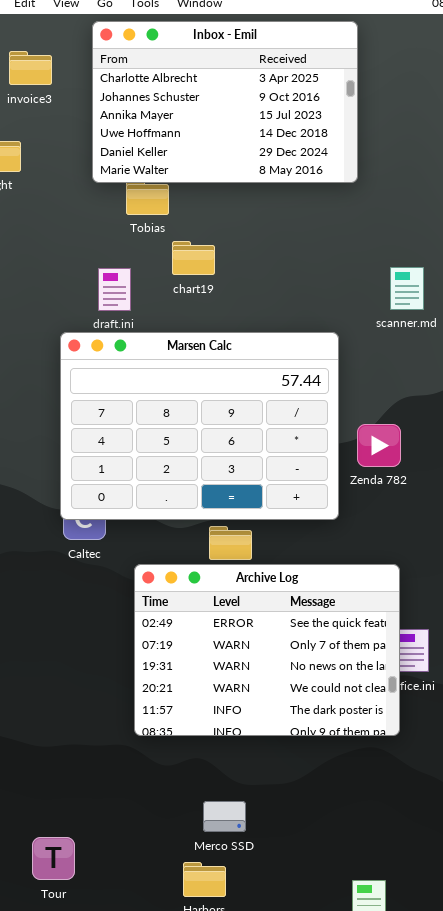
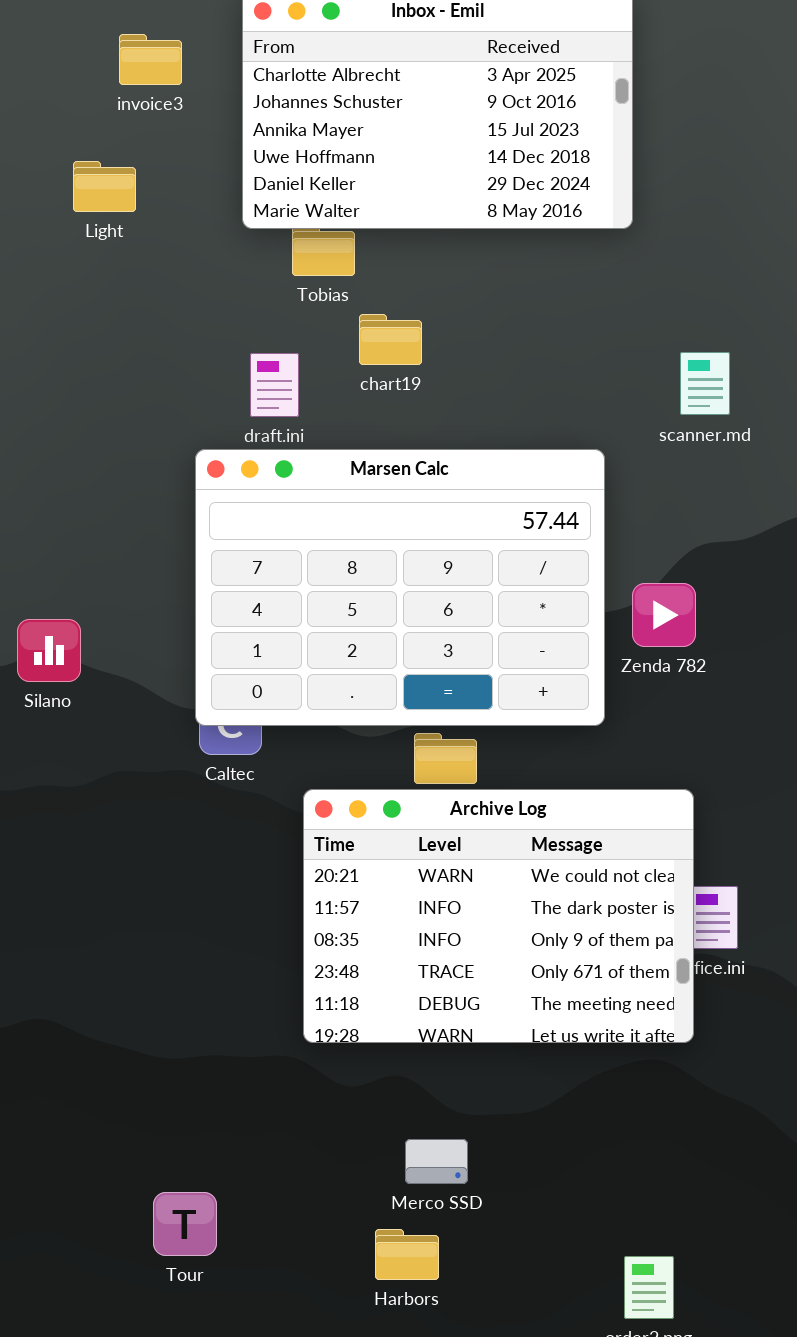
Archive Log: [134,564,400,736] -> [303,789,694,1043], scrolled down 3 rows

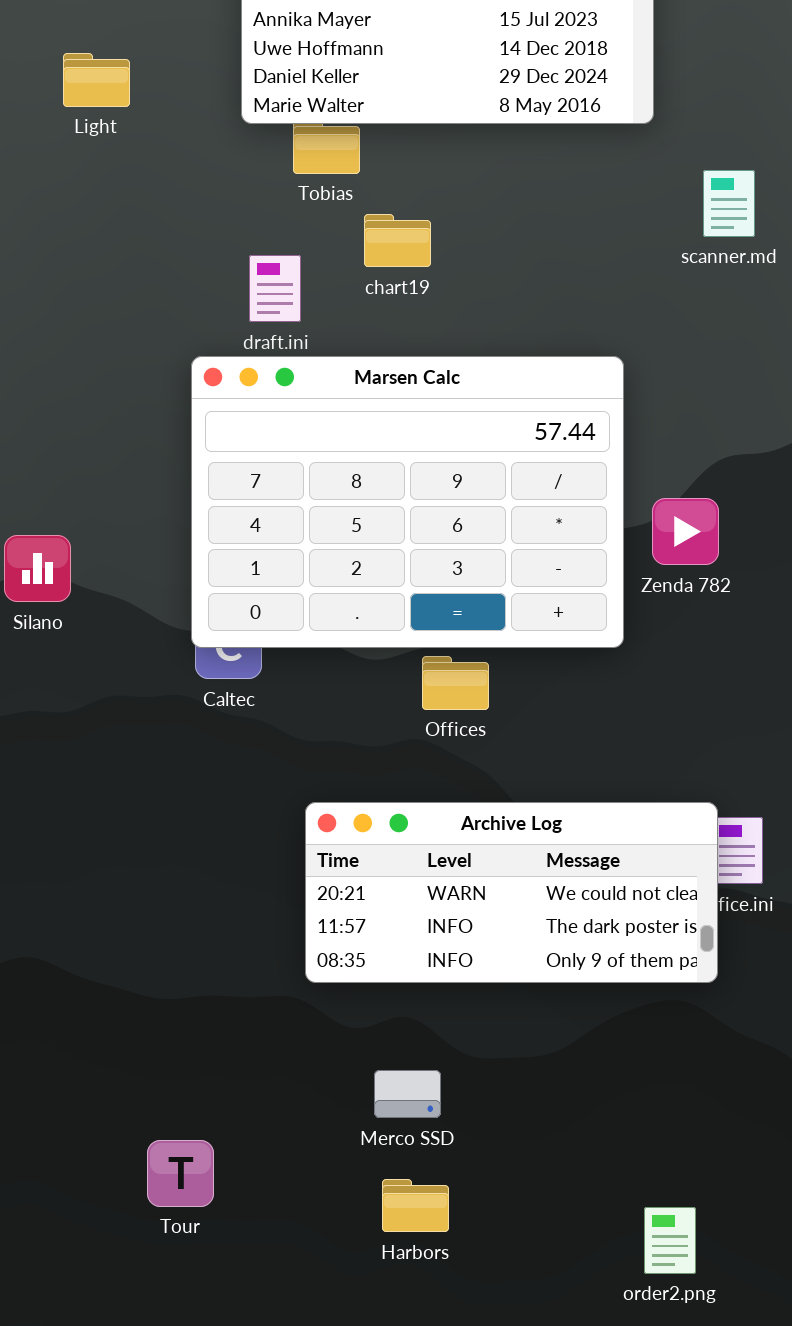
scanner.md: [680,352,730,415] -> [703,170,755,237], moved
Archive Log: [303,789,694,1043] -> [305,802,718,983], resized
Merco SSD: [405,1139,468,1184] -> [374,1070,441,1118], moved

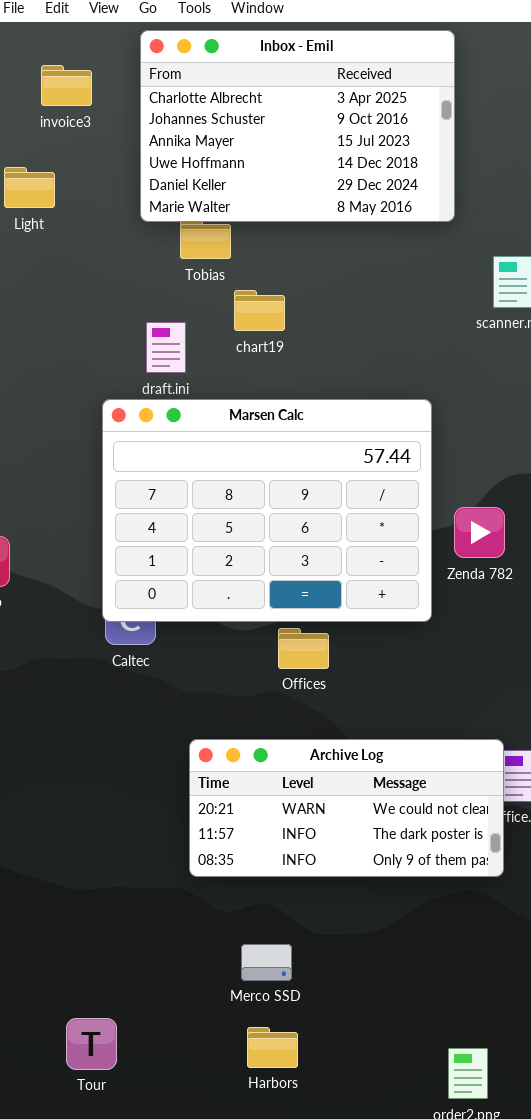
Tour: [147,1140,214,1207] -> [66,1018,117,1070], moved

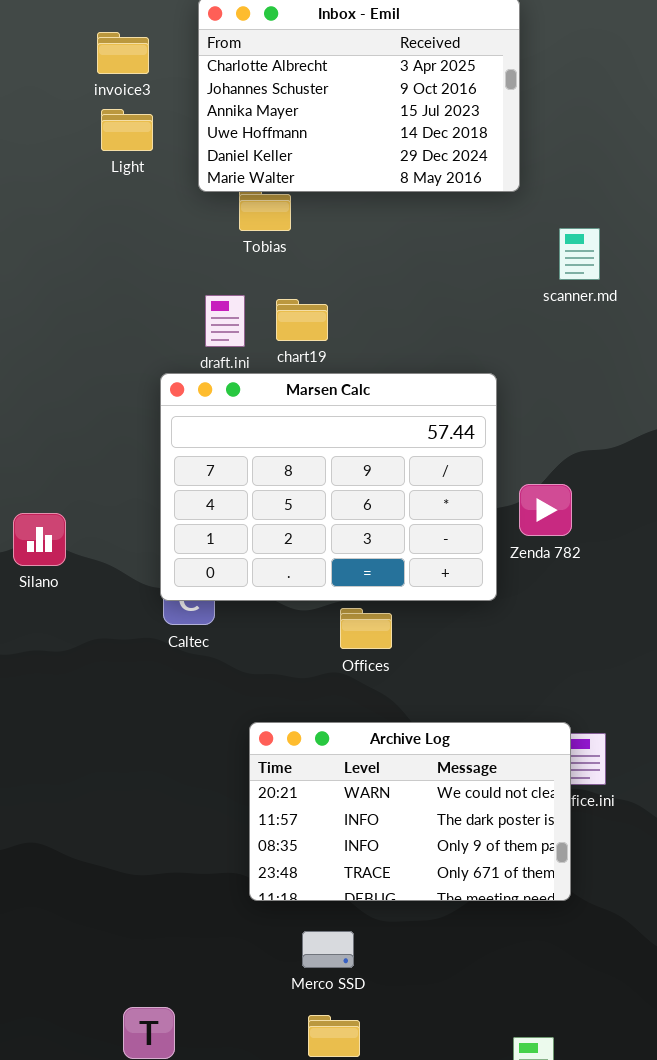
Light: [4,167,55,208] -> [101,109,153,151], moved
chart19: [234,290,285,331] -> [276,299,328,341], moved
Archive Log: [189,739,504,877] -> [249,722,571,901], resized

